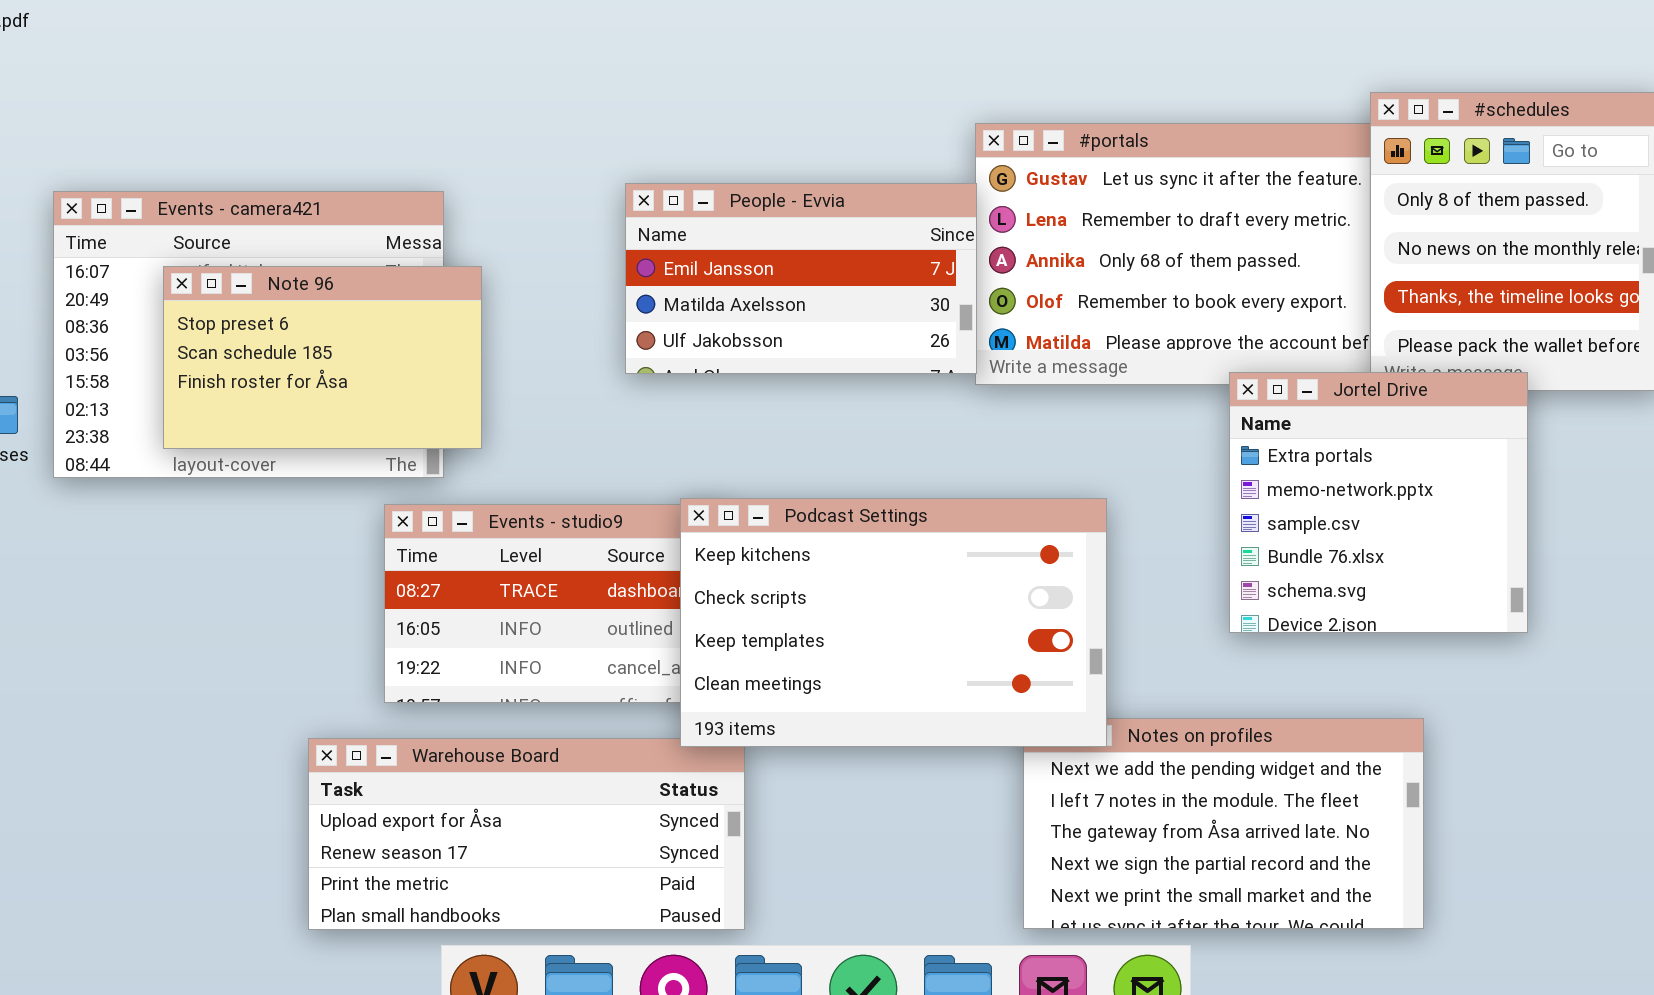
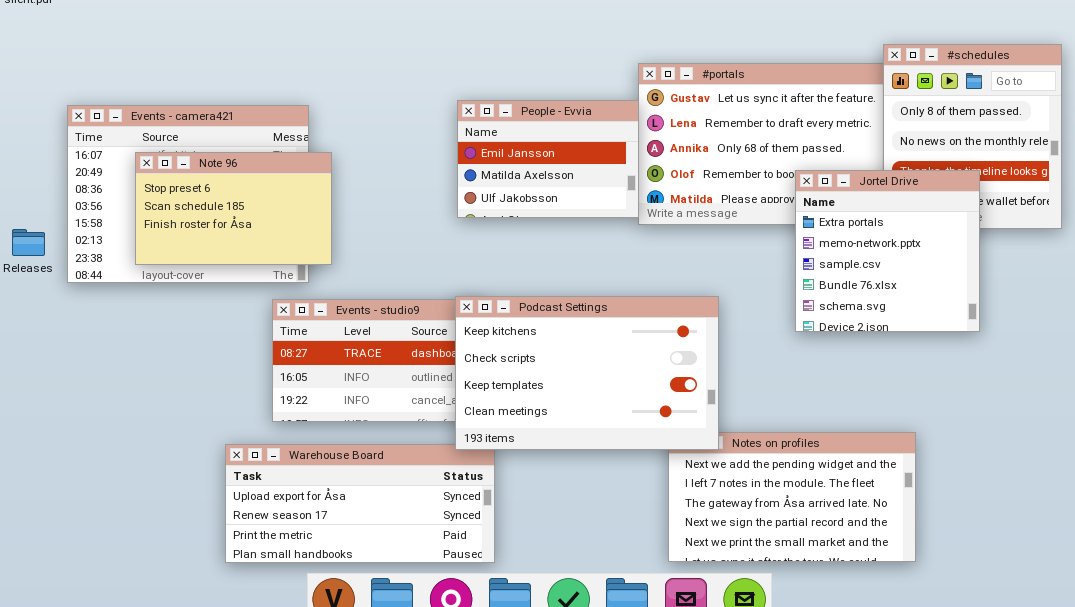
People - Evvia: [625,183,977,374] -> [457,100,639,218], resized
Jortel Drive: [1229,372,1528,633] -> [795,170,980,332], moved

